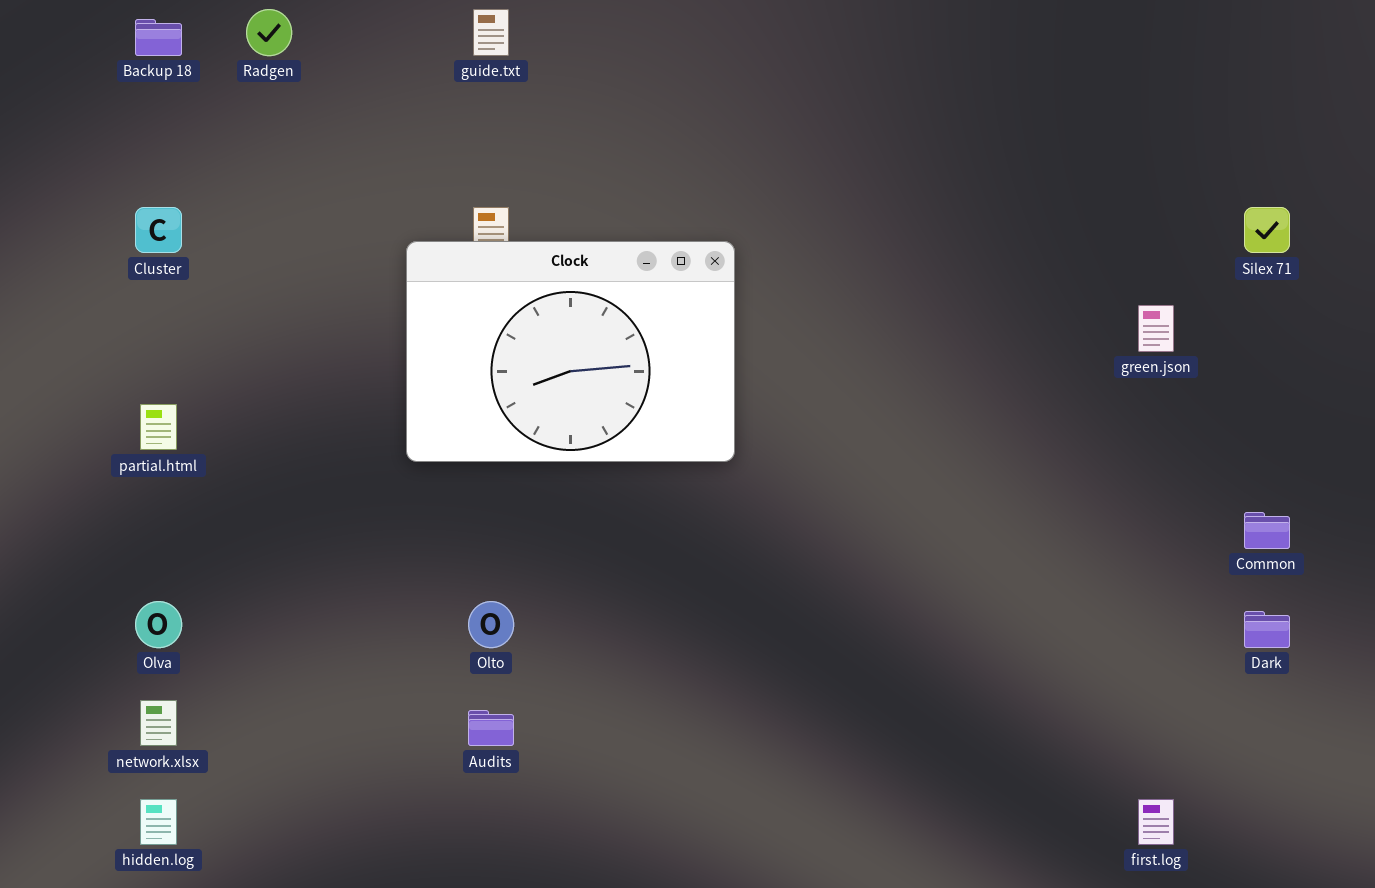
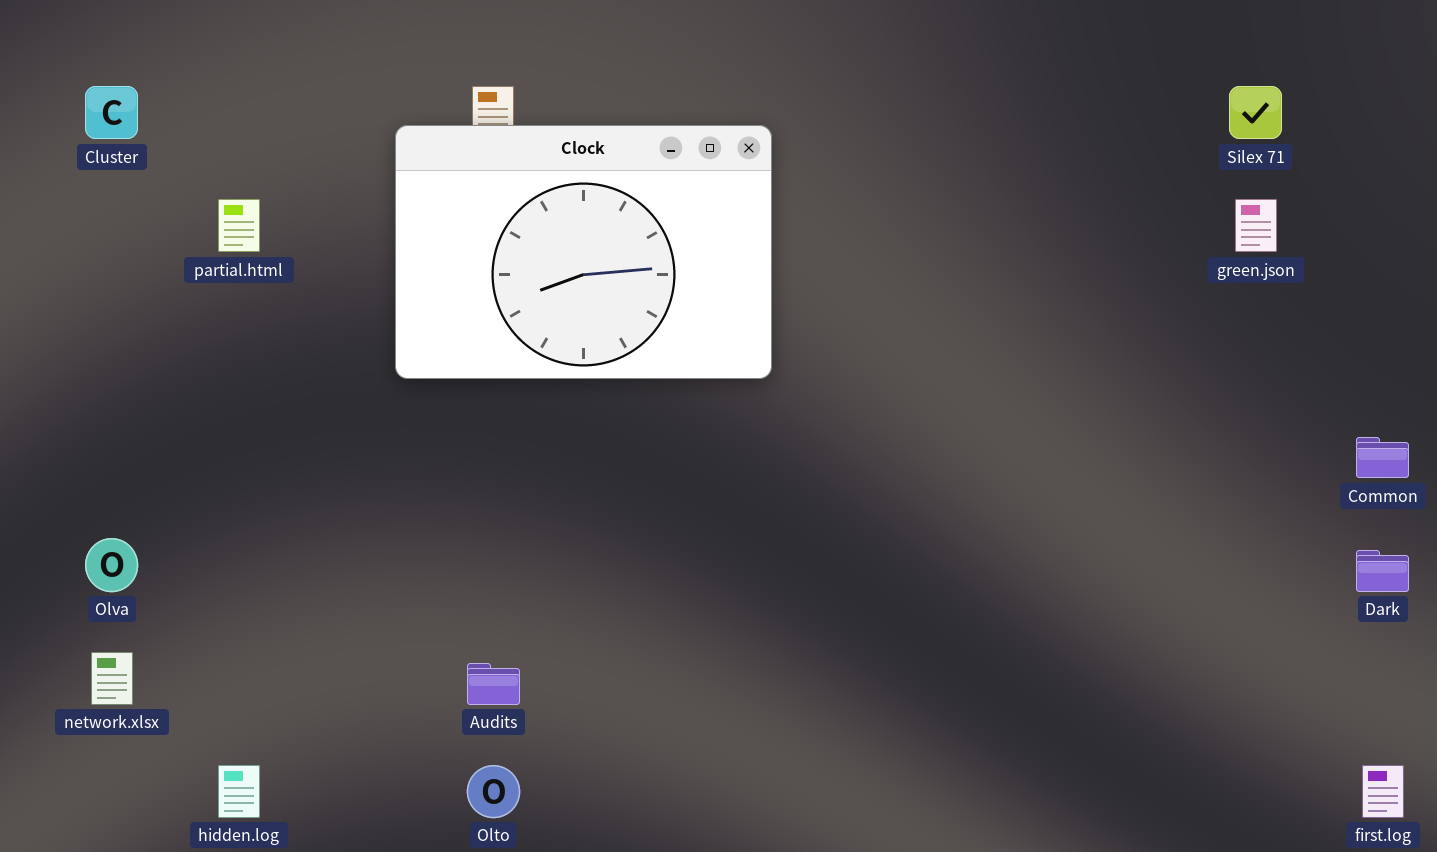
Silex 71: [1244,207,1290,253] -> [1229,86,1282,139], moved
partial.html: [140,404,177,450] -> [218,199,260,252], moved
Olto: [468,601,514,648] -> [467,765,520,818], moved
hidden.log: [140,799,177,845] -> [218,765,260,818], moved
first.log: [1138,799,1174,845] -> [1362,765,1404,818], moved

